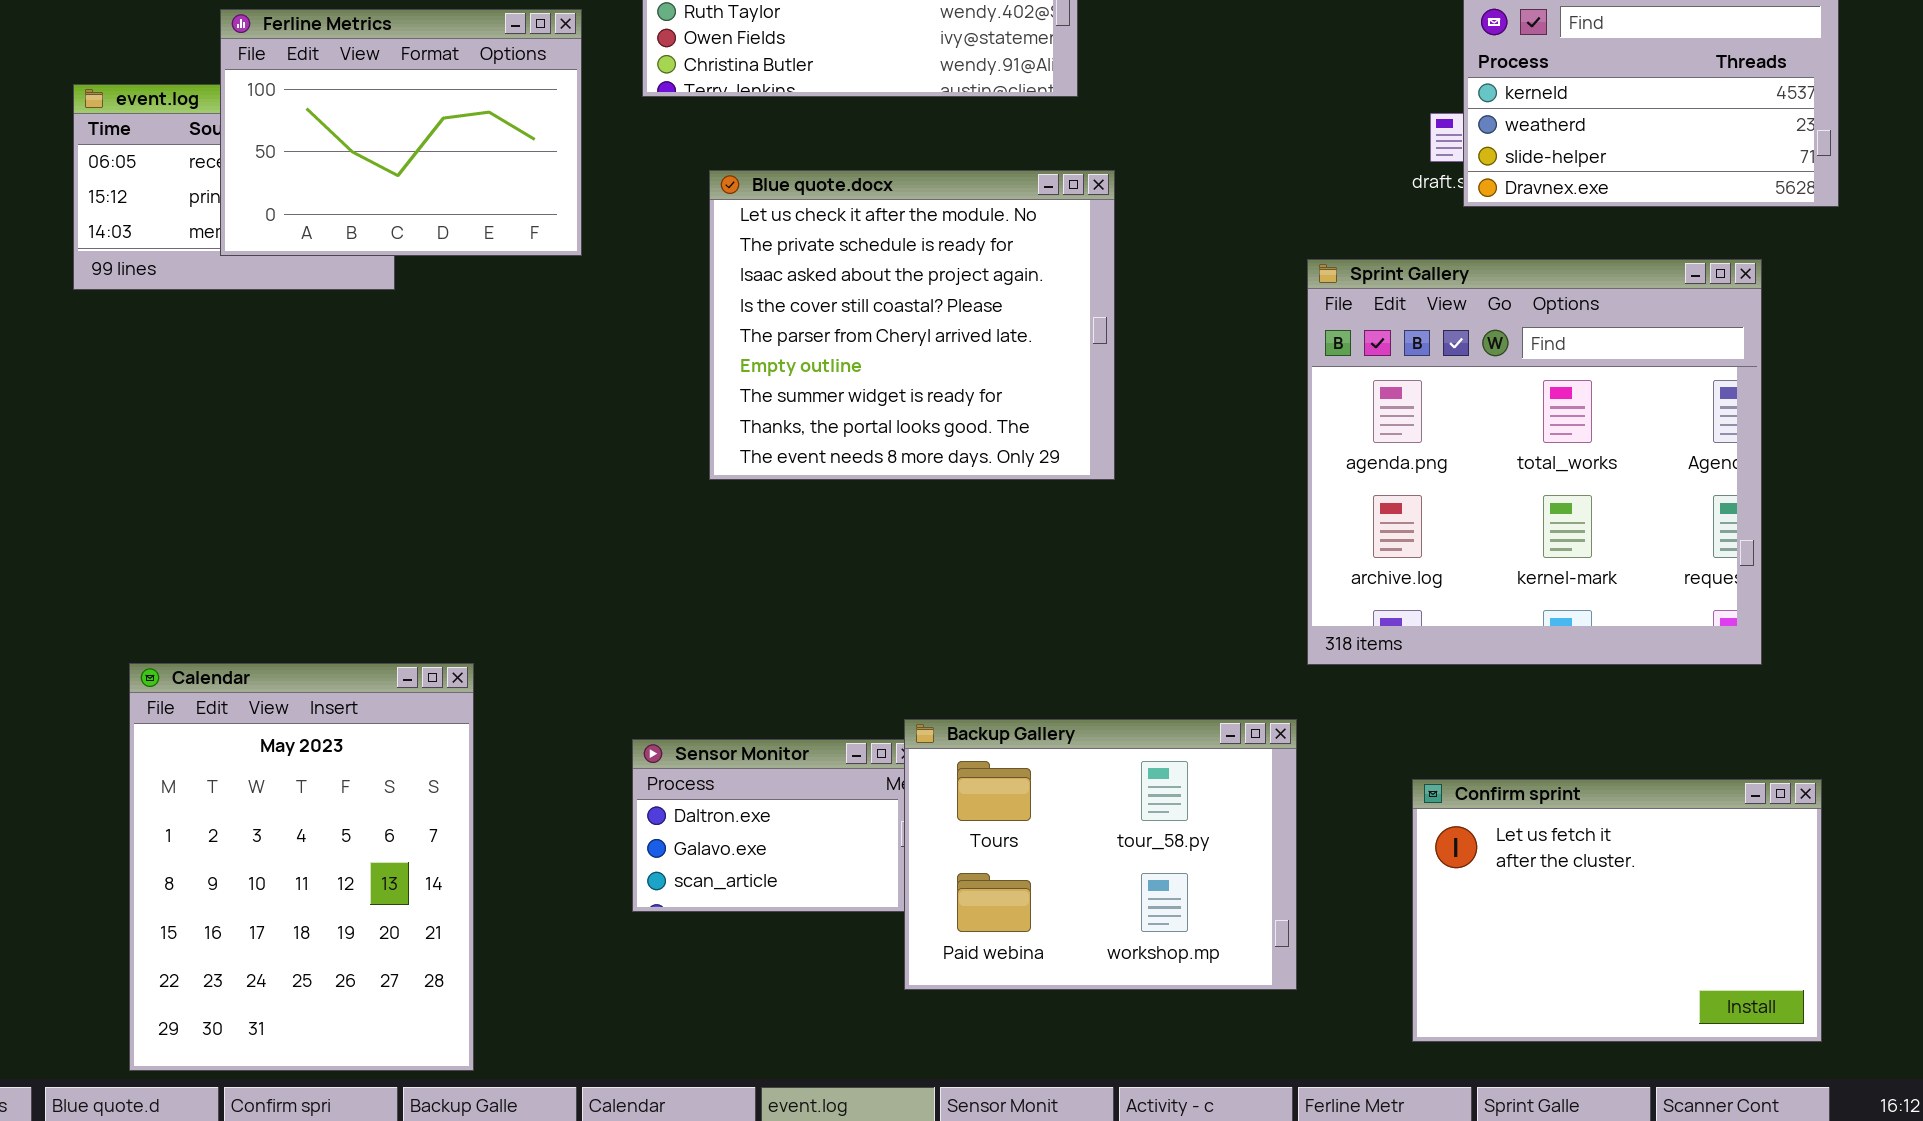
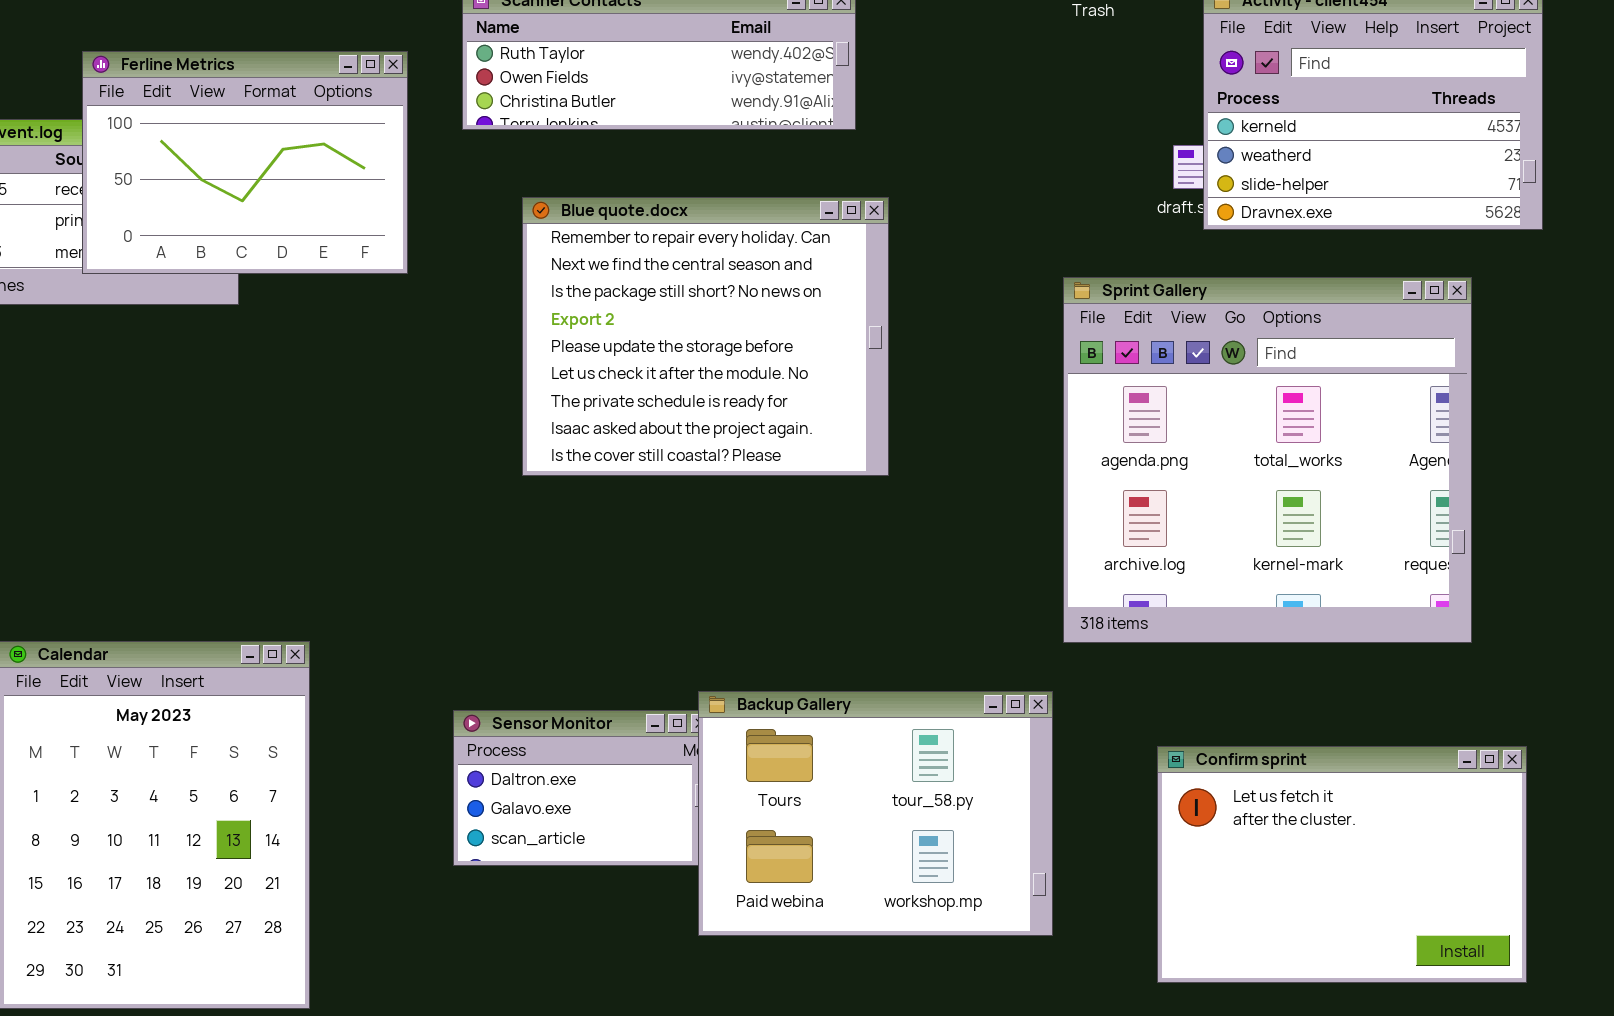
Blue quote.docx: [709,170,1115,480] -> [522,197,889,476], scrolled up 5 rows

